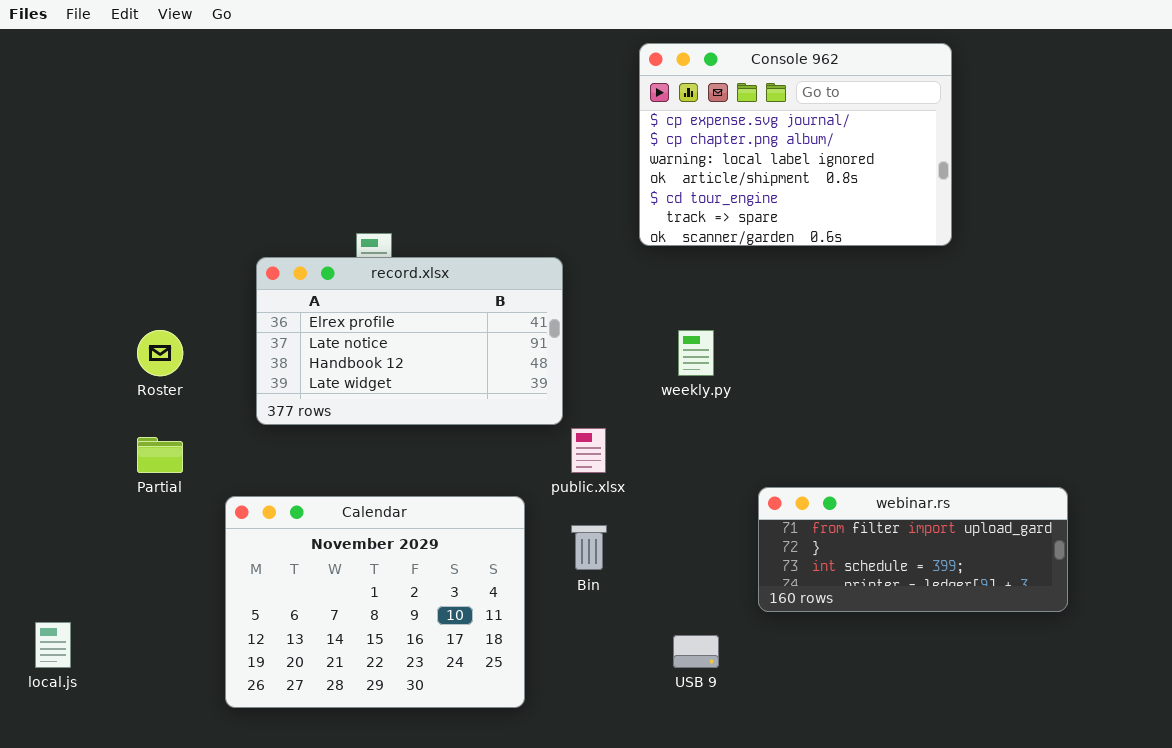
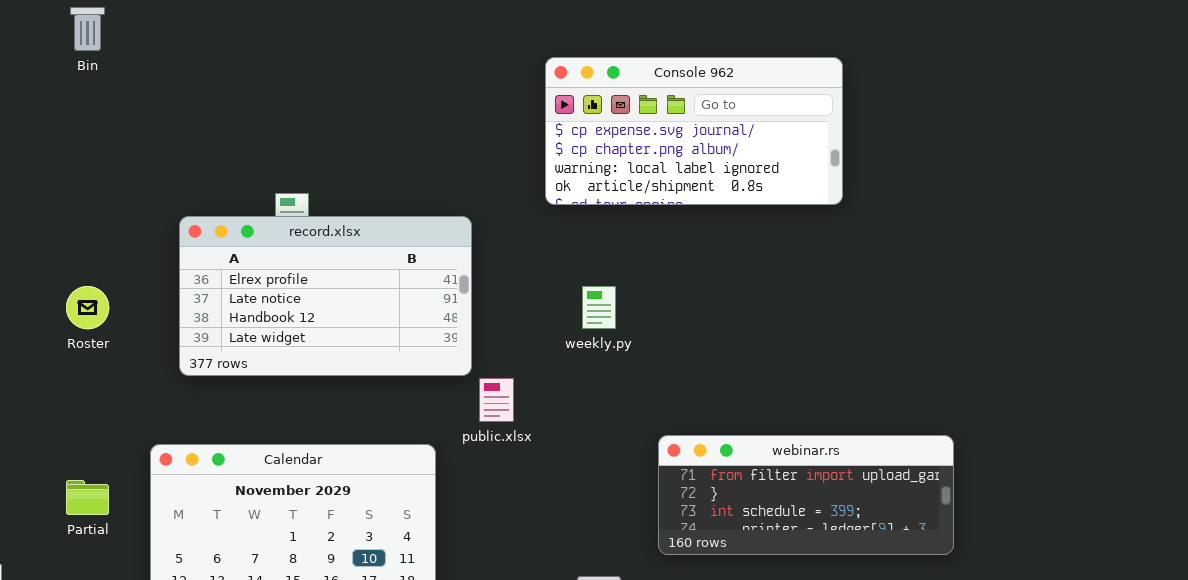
Console 962: [639,43,952,246] -> [545,57,843,205], resized
Partial: [137,437,183,473] -> [66,480,109,515], moved
Bin: [571,525,607,570] -> [70,7,105,51], moved

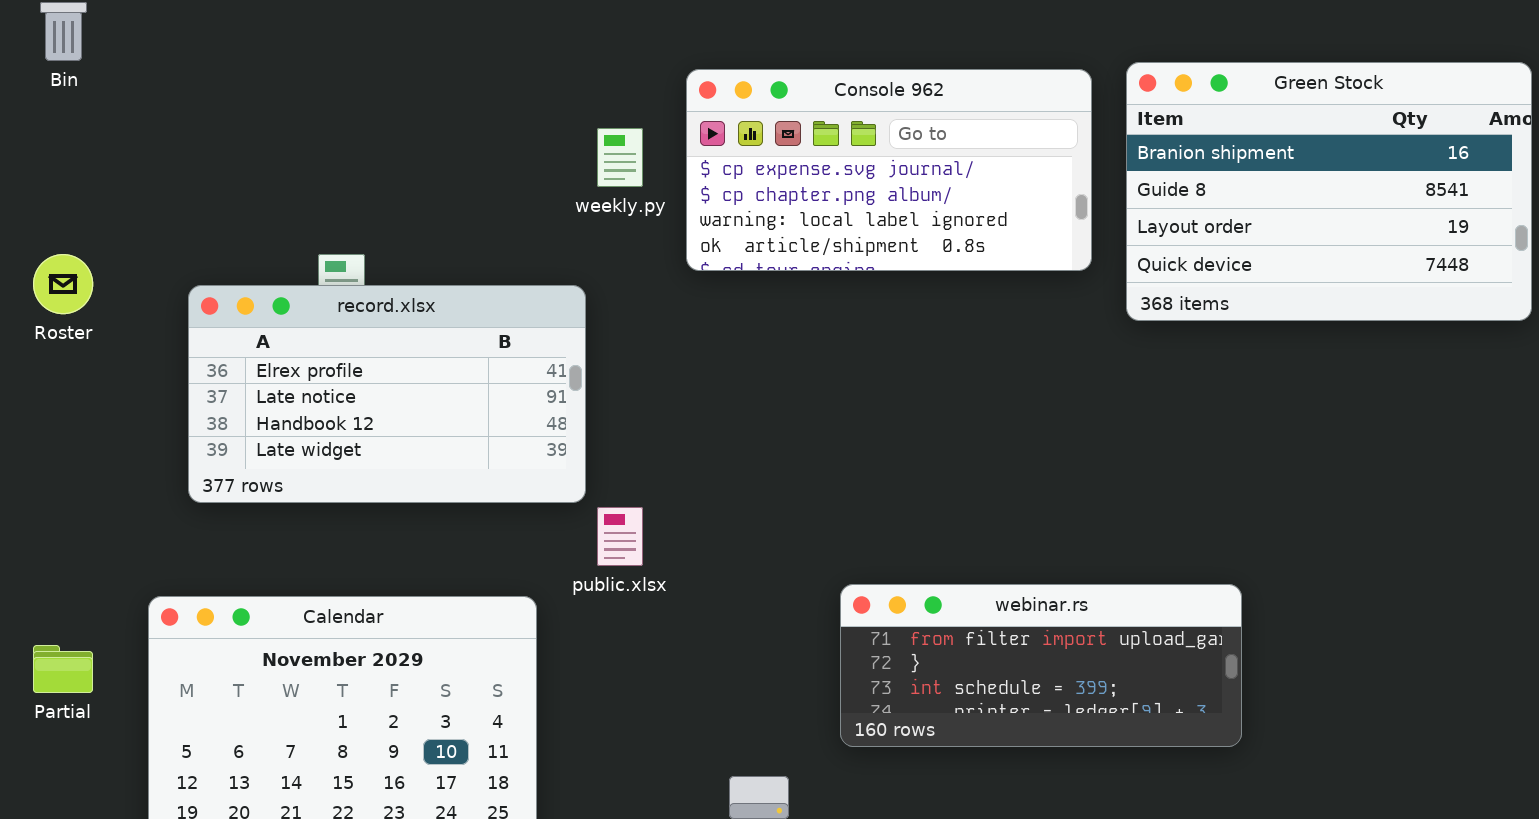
Green Stock: none -> [1126,62,1532,321], opened
Roster: [66,286,109,329] -> [33,254,93,314], moved
weekly.py: [582,286,616,329] -> [597,128,643,187], moved

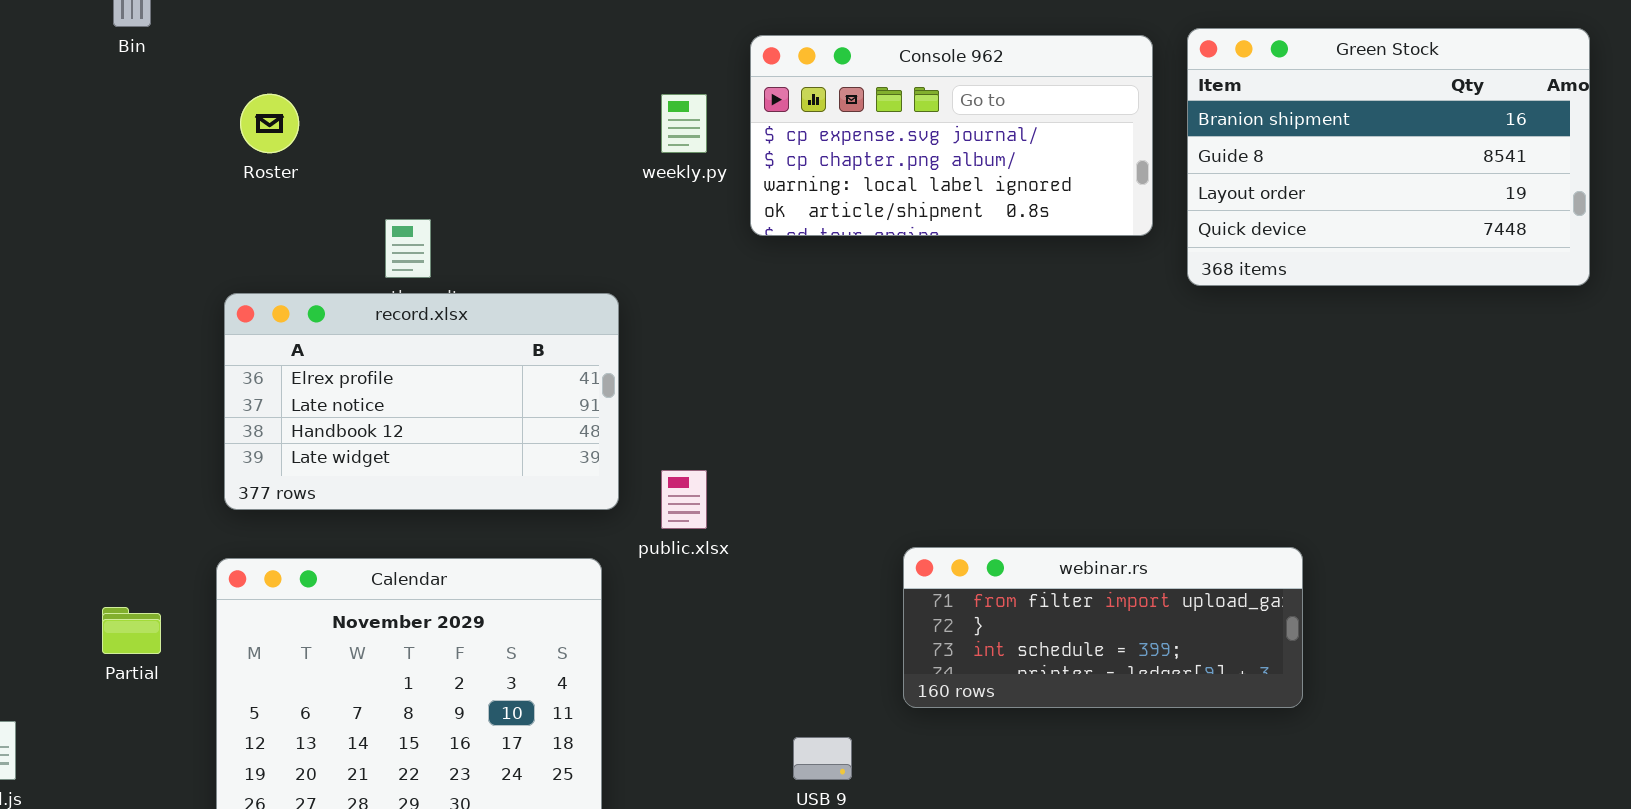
Roster: [33,254,93,314] -> [240,94,299,153], moved
record.xlsx: [188,285,586,503] -> [224,293,619,510], moved

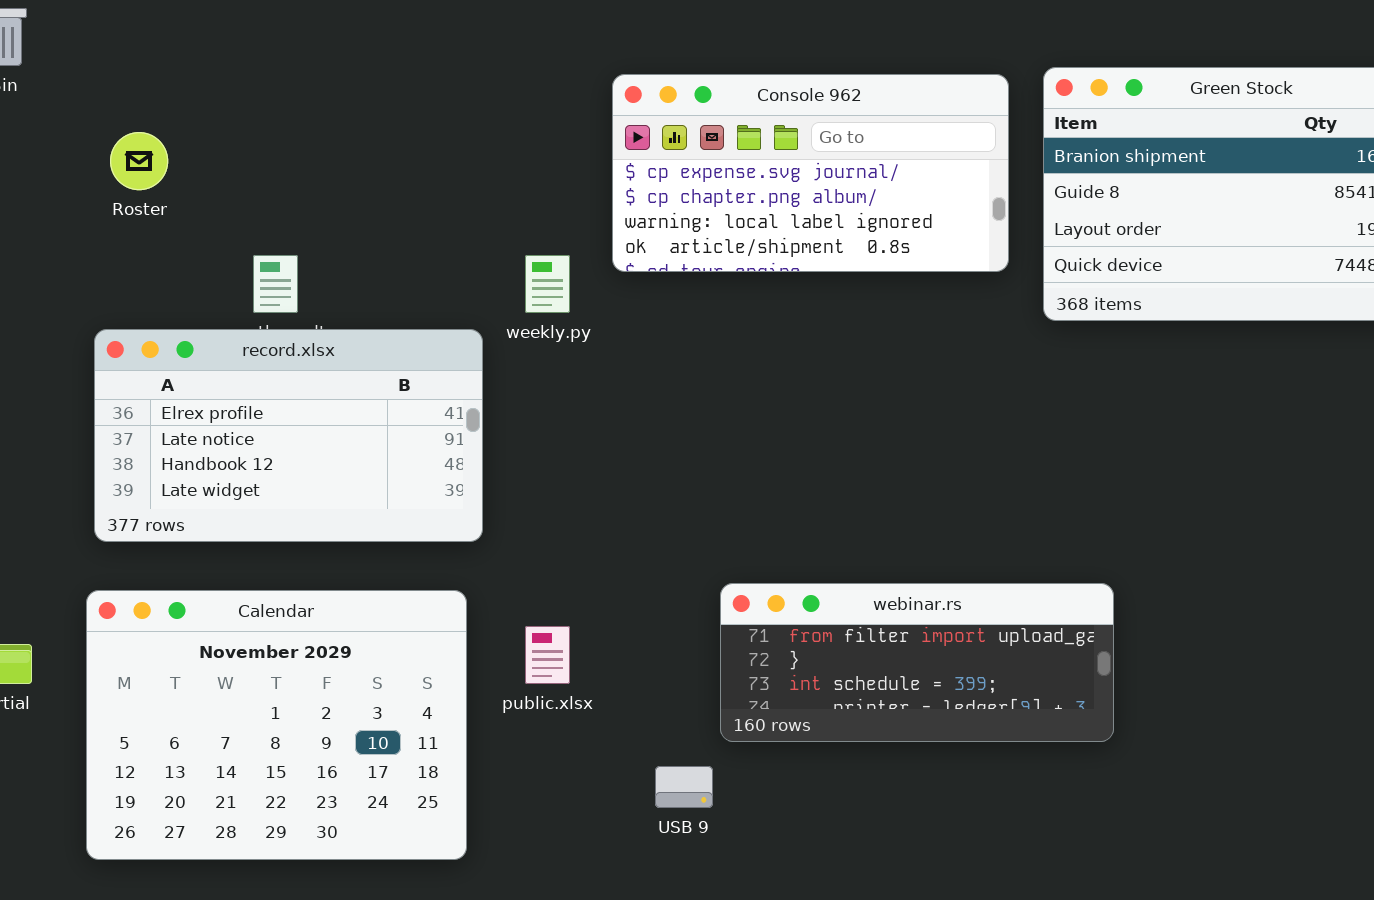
weekly.py: [661,94,707,153] -> [525,255,570,313], moved
public.xlsx: [661,470,707,529] -> [525,626,570,684], moved
webinar.rs: [903,547,1303,708] -> [720,583,1114,742], moved

